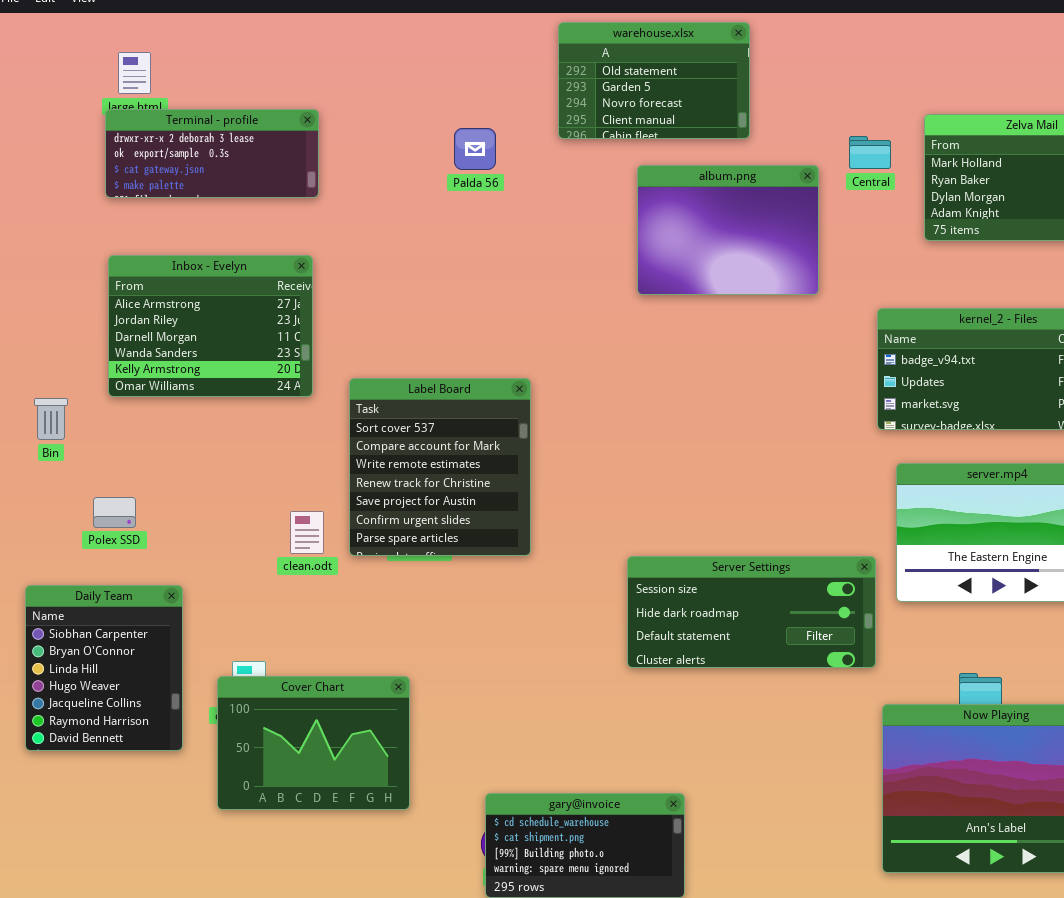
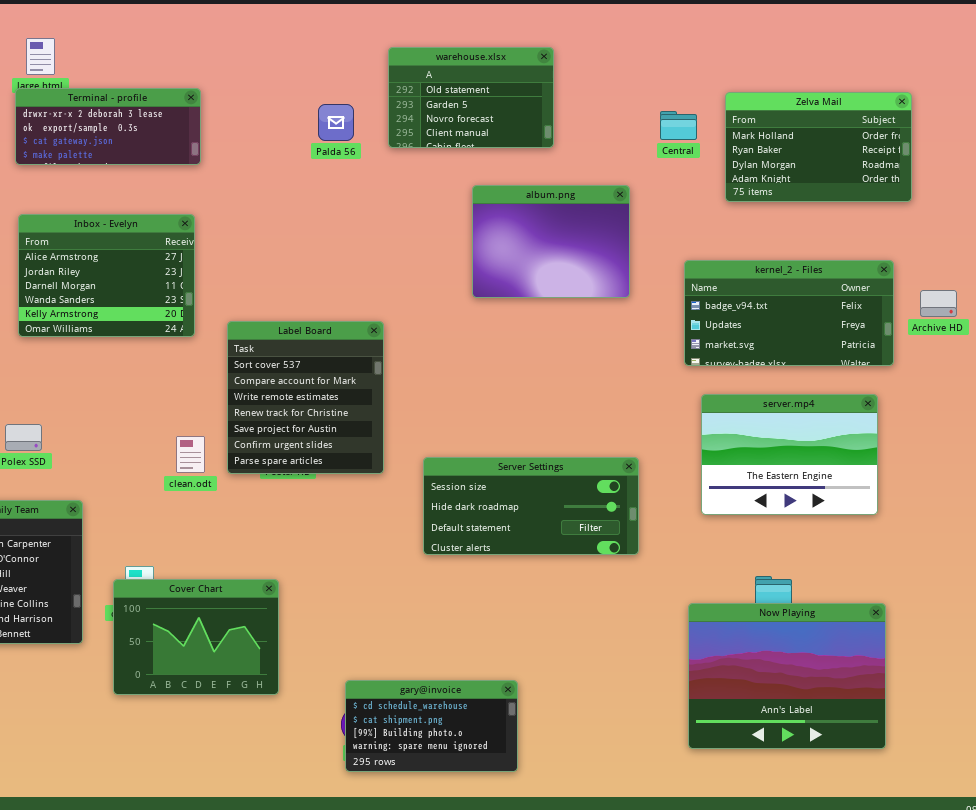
warehouse.xlsx: [558,22,750,139] -> [388,47,554,148], moved
album.png: [637,165,819,295] -> [472,185,630,298], moved
Server Settings: [627,556,876,668] -> [423,457,639,555], moved

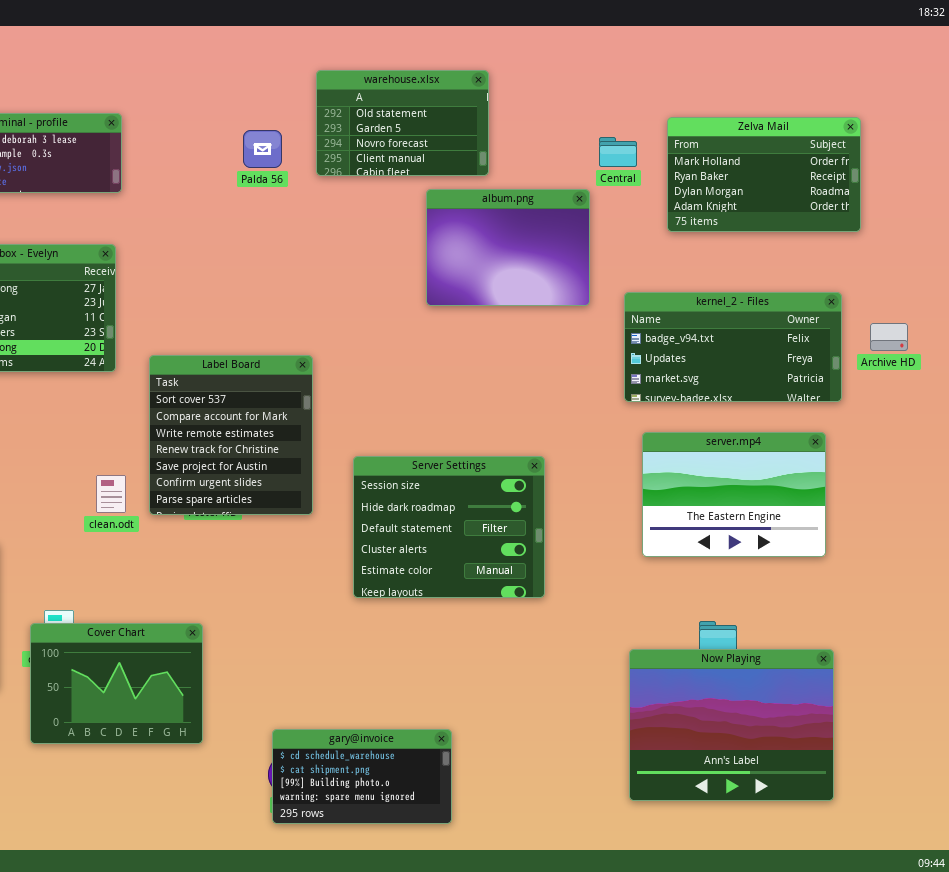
album.png: [472,185,630,298] -> [426,189,590,306], moved
Server Settings: [423,457,639,555] -> [353,456,545,598], resized

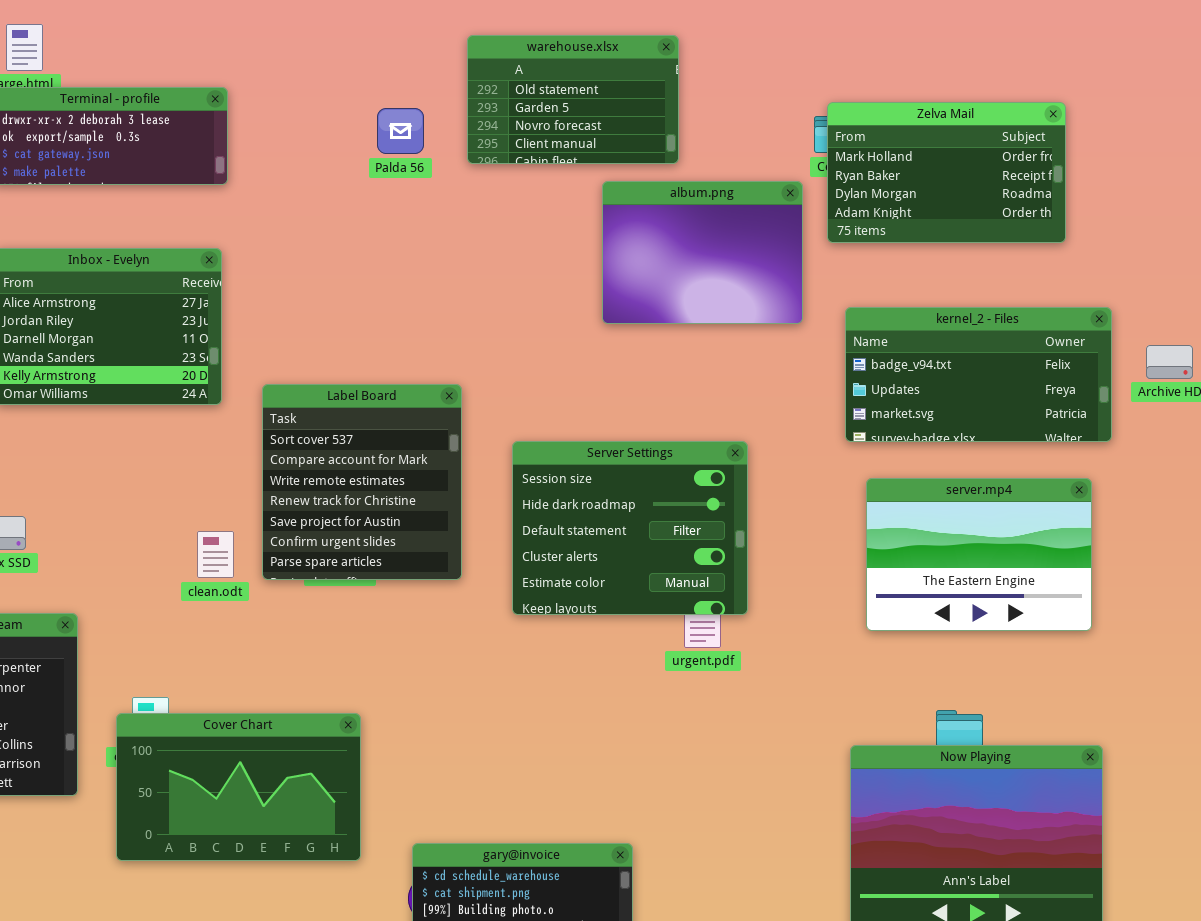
Zelva Mail: [667,117,861,232] -> [827,102,1066,243], moved
Server Settings: [353,456,545,598] -> [512,441,748,615], moved
Cover Chart: [30,623,203,744] -> [116,713,361,861], resized

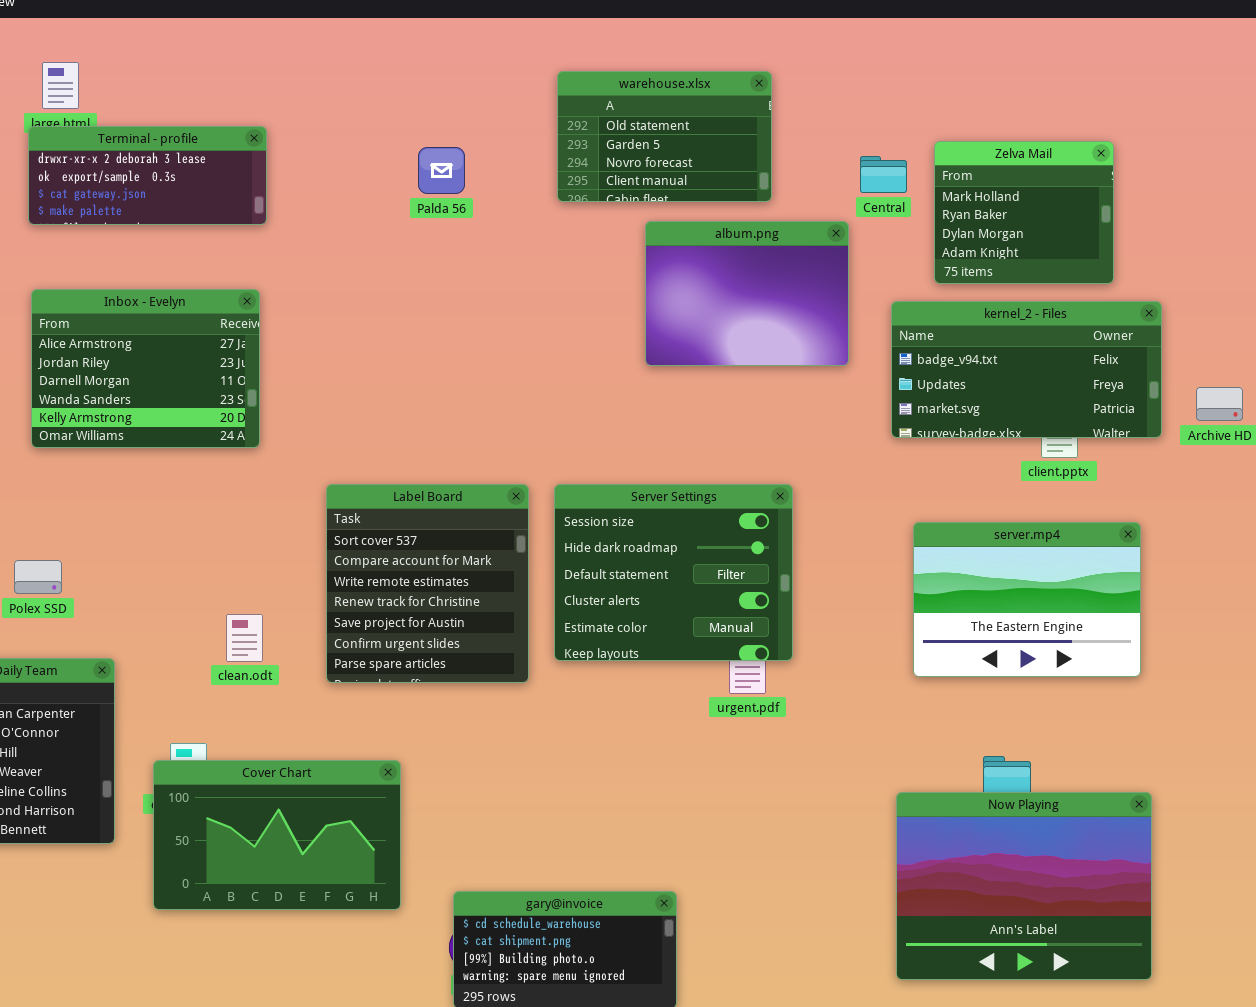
warehouse.xlsx: [467,35,679,164] -> [557,71,772,202], moved
Zelva Mail: [827,102,1066,243] -> [934,141,1114,284], resized
kernel_2 - Files: [845,307,1112,442] -> [891,301,1162,438], moved
Label Board: [262,384,462,580] -> [326,484,529,683], moved
clean.odt: [197,531,234,578] -> [226,614,263,662], moved

